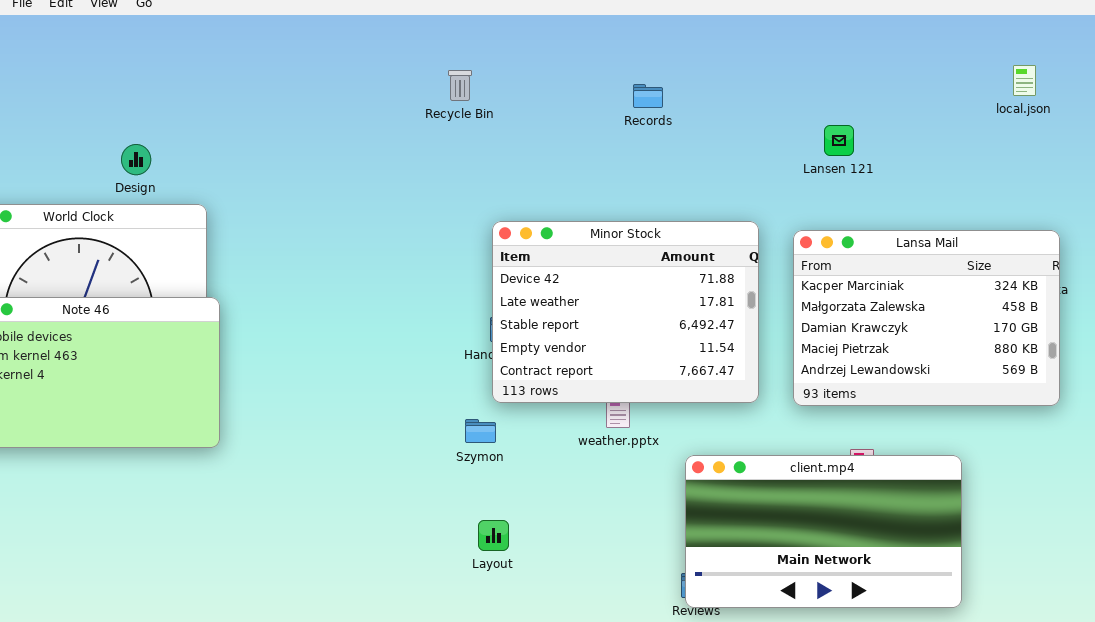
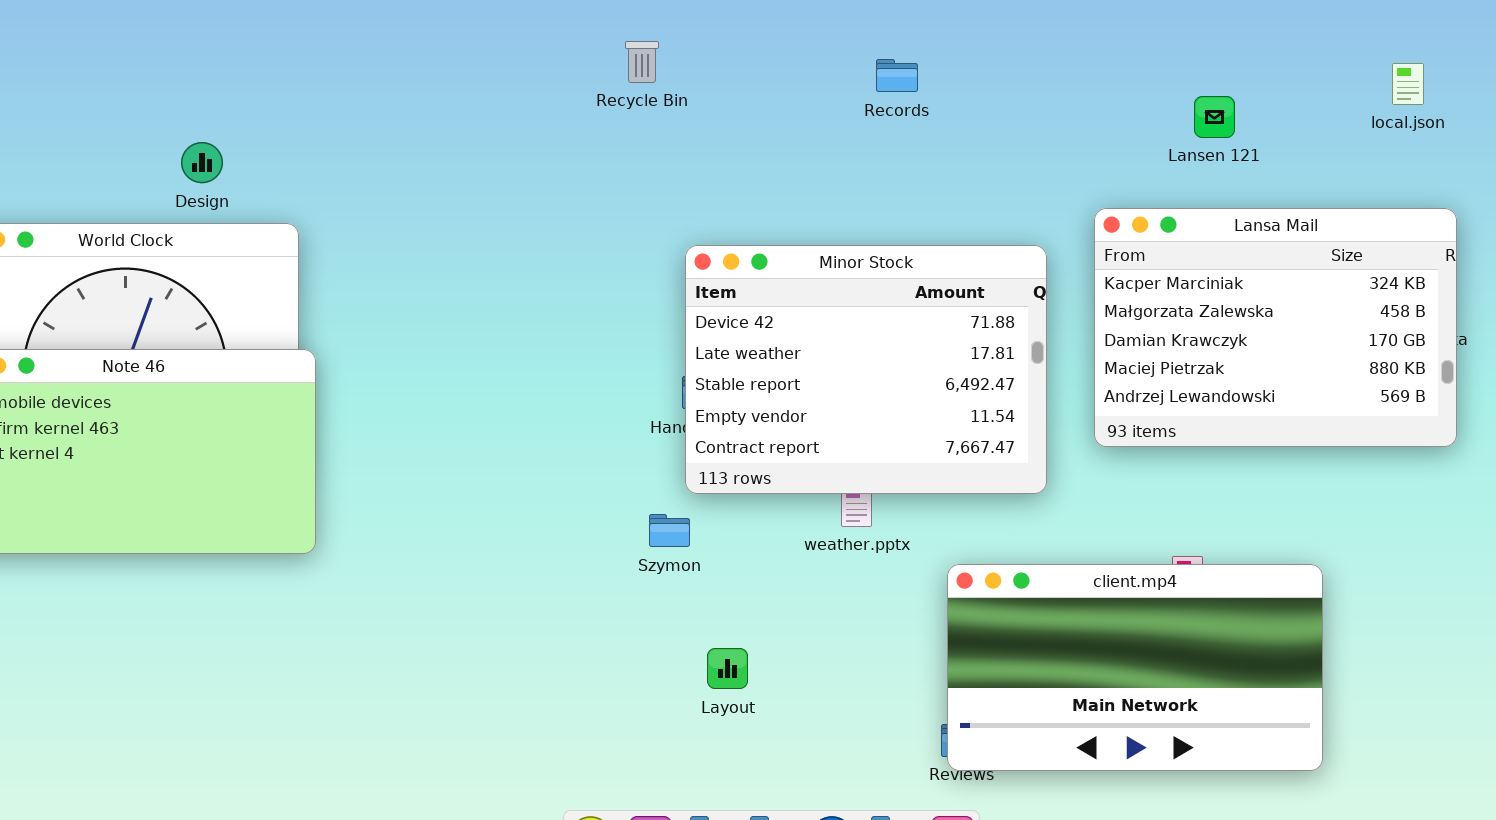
local.json: [1013,65,1036,96] -> [1392,63,1424,105], moved
Lansen 121: [824,125,854,156] -> [1194,96,1235,138], moved
Lansa Mail: [793,230,1060,406] -> [1094,208,1457,447], moved
Layout: [478,520,509,551] -> [707,648,748,689], moved

